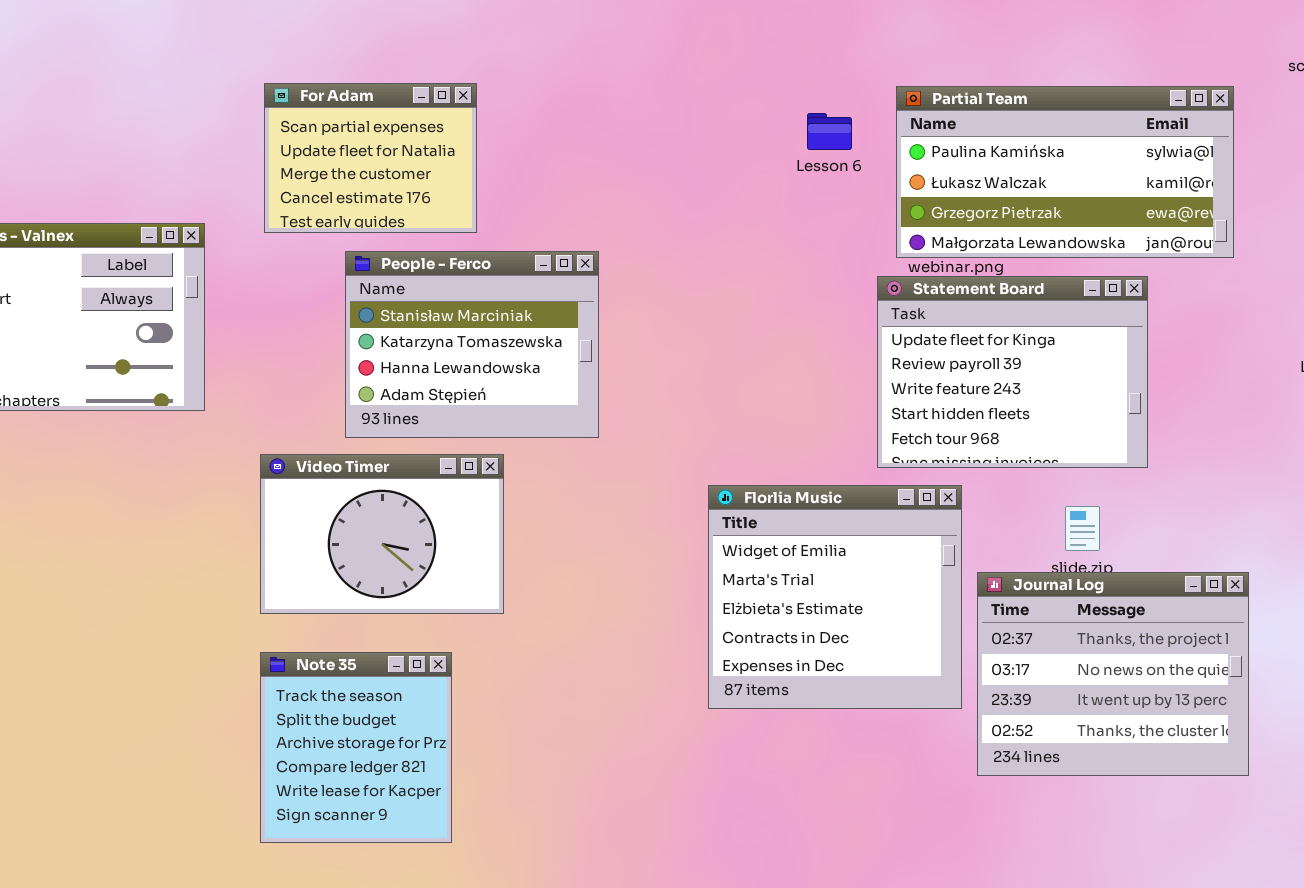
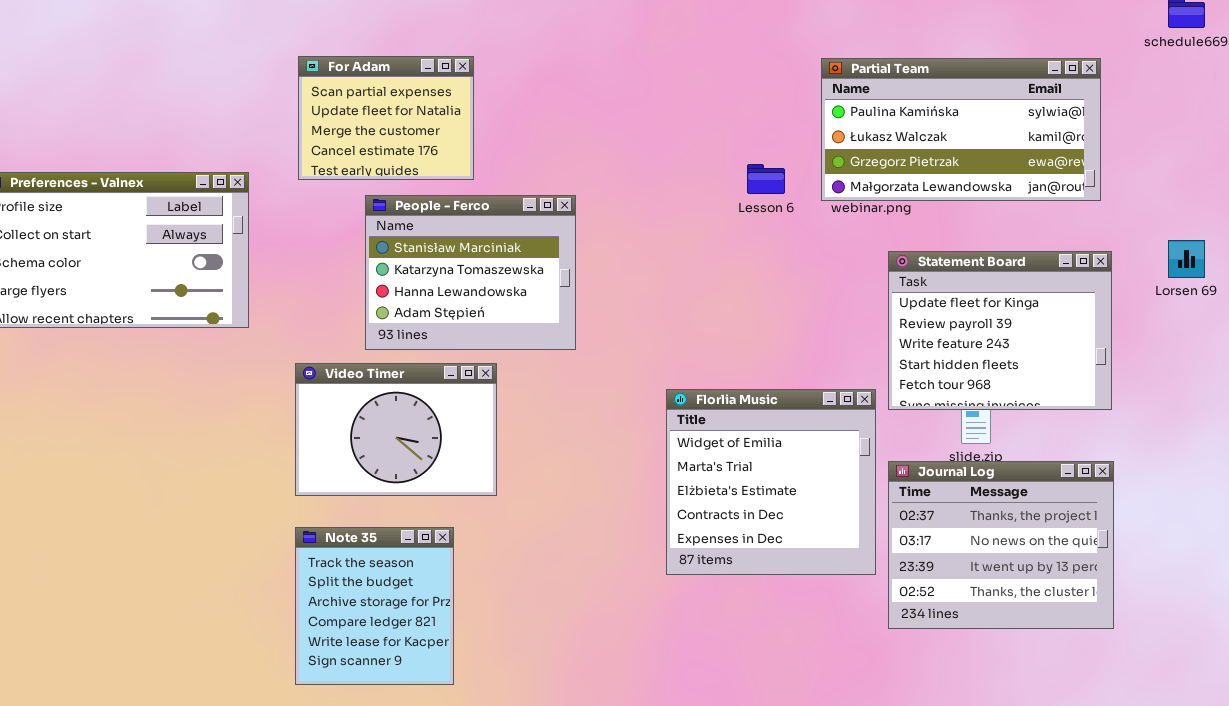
Lesson 6: [807,113,852,150] -> [747,164,785,194], moved
Statement Board: [877,276,1148,468] -> [888,251,1112,410], moved

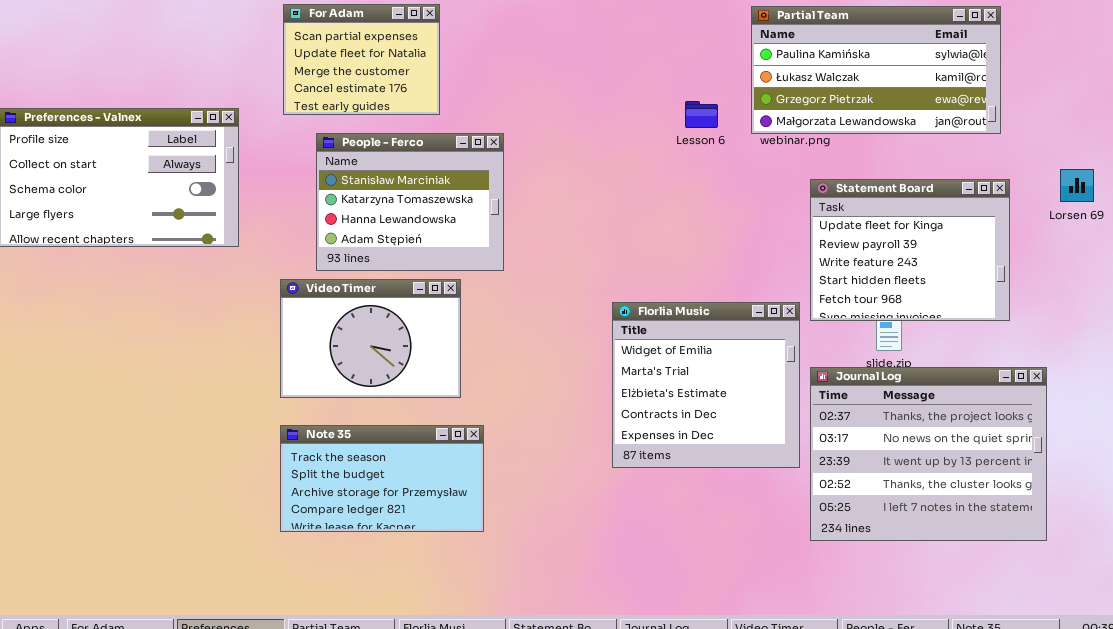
People - Ferco: [365,195,576,350] -> [316,133,504,271], moved
Journal Log: [888,461,1114,629] -> [810,367,1047,541], resized
Note 35: [295,527,454,685] -> [280,425,484,532], resized

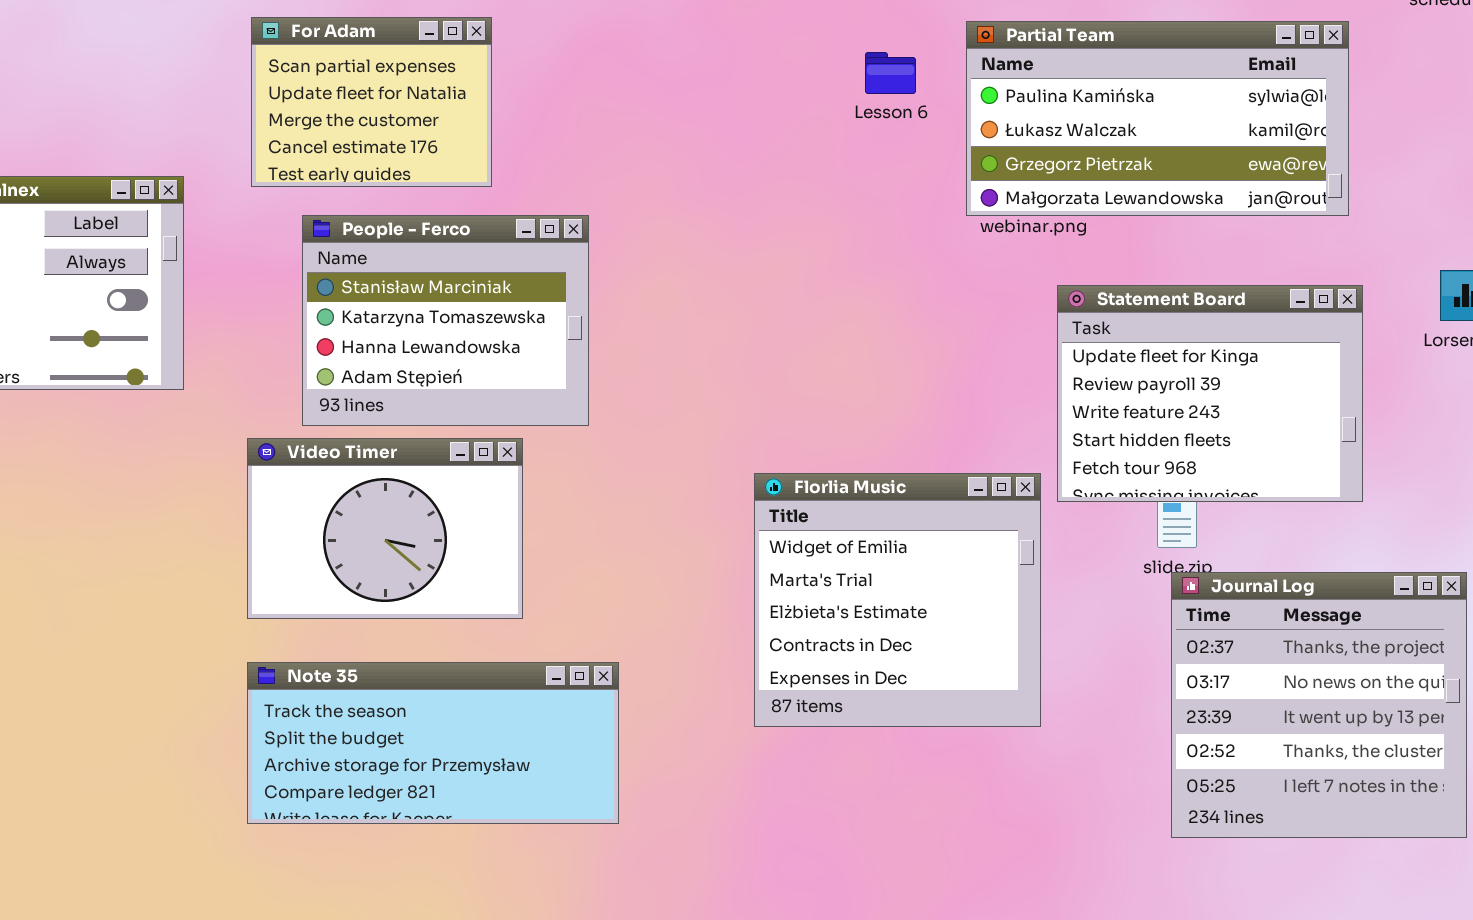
Lesson 6: [685,101,718,128] -> [865,52,916,94], moved
Journal Log: [810,367,1047,541] -> [1171,572,1467,838], moved, resized
Note 35: [280,425,484,532] -> [247,662,619,824], resized

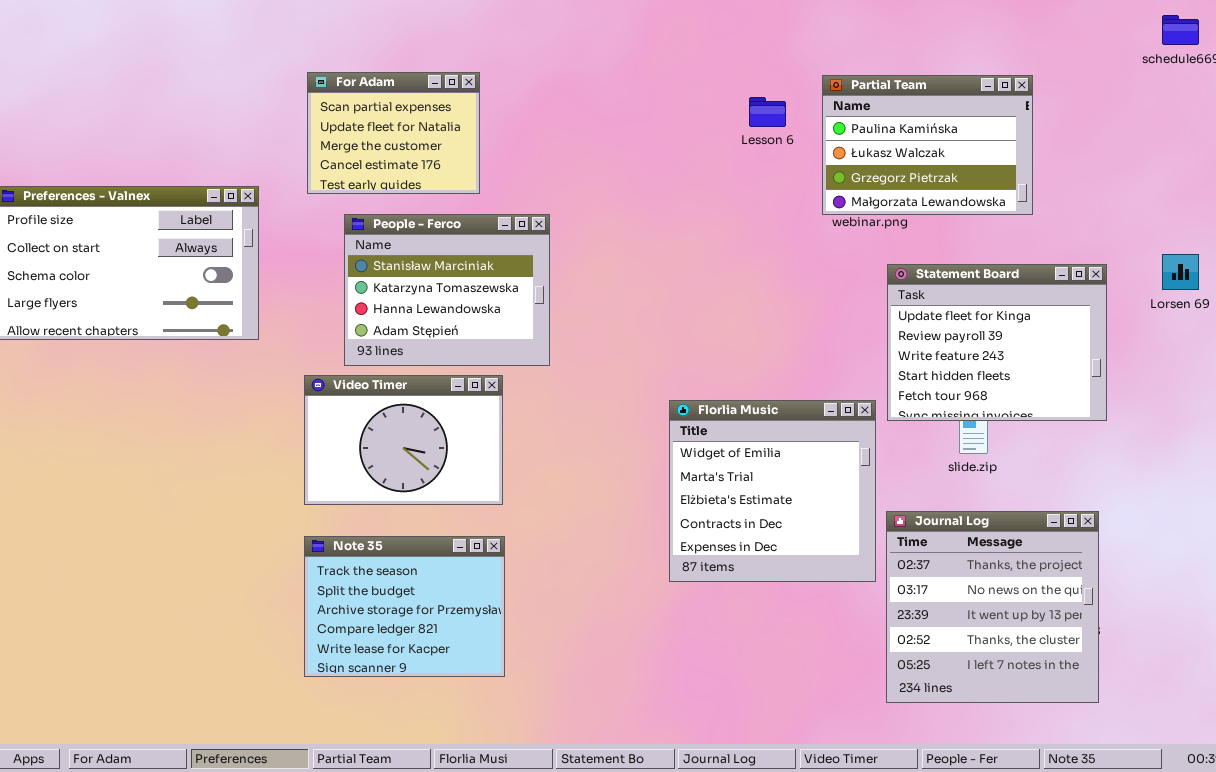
Partial Team: [966,21,1349,216] -> [822,75,1033,215], resized
Journal Log: [1171,572,1467,838] -> [886,511,1099,703], moved
Note 35: [247,662,619,824] -> [304,536,505,677], resized

